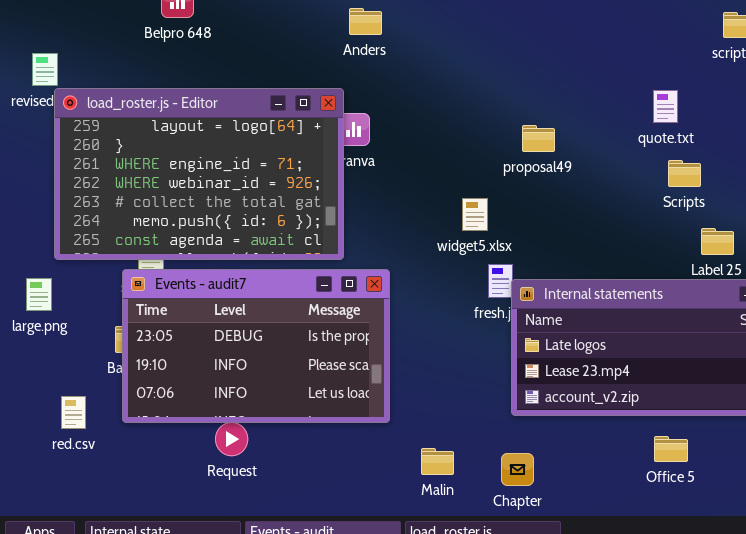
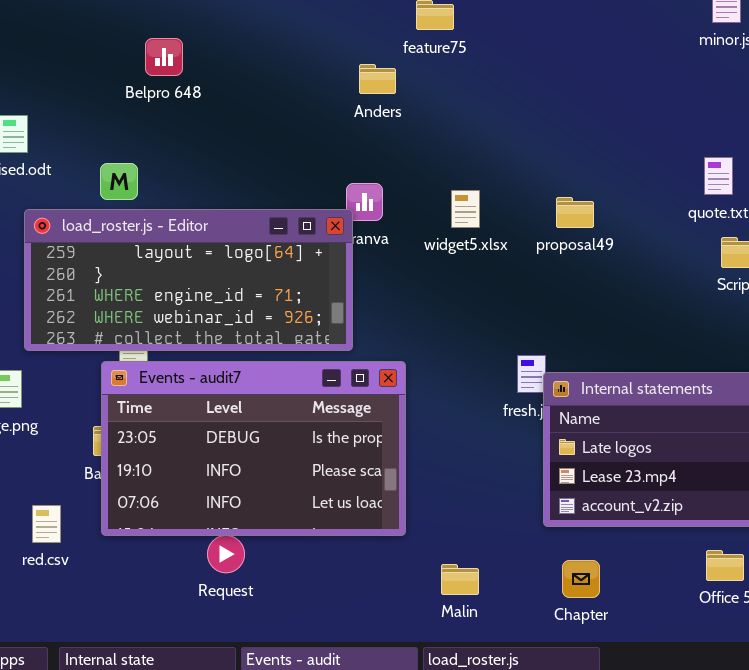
load_roster.js - Editor: [54,88,344,260] -> [24,209,353,351], resized
widget5.xlsx: [462,198,488,231] -> [451,190,480,228], moved
Chapter: [501,453,534,486] -> [562,560,600,598], moved

